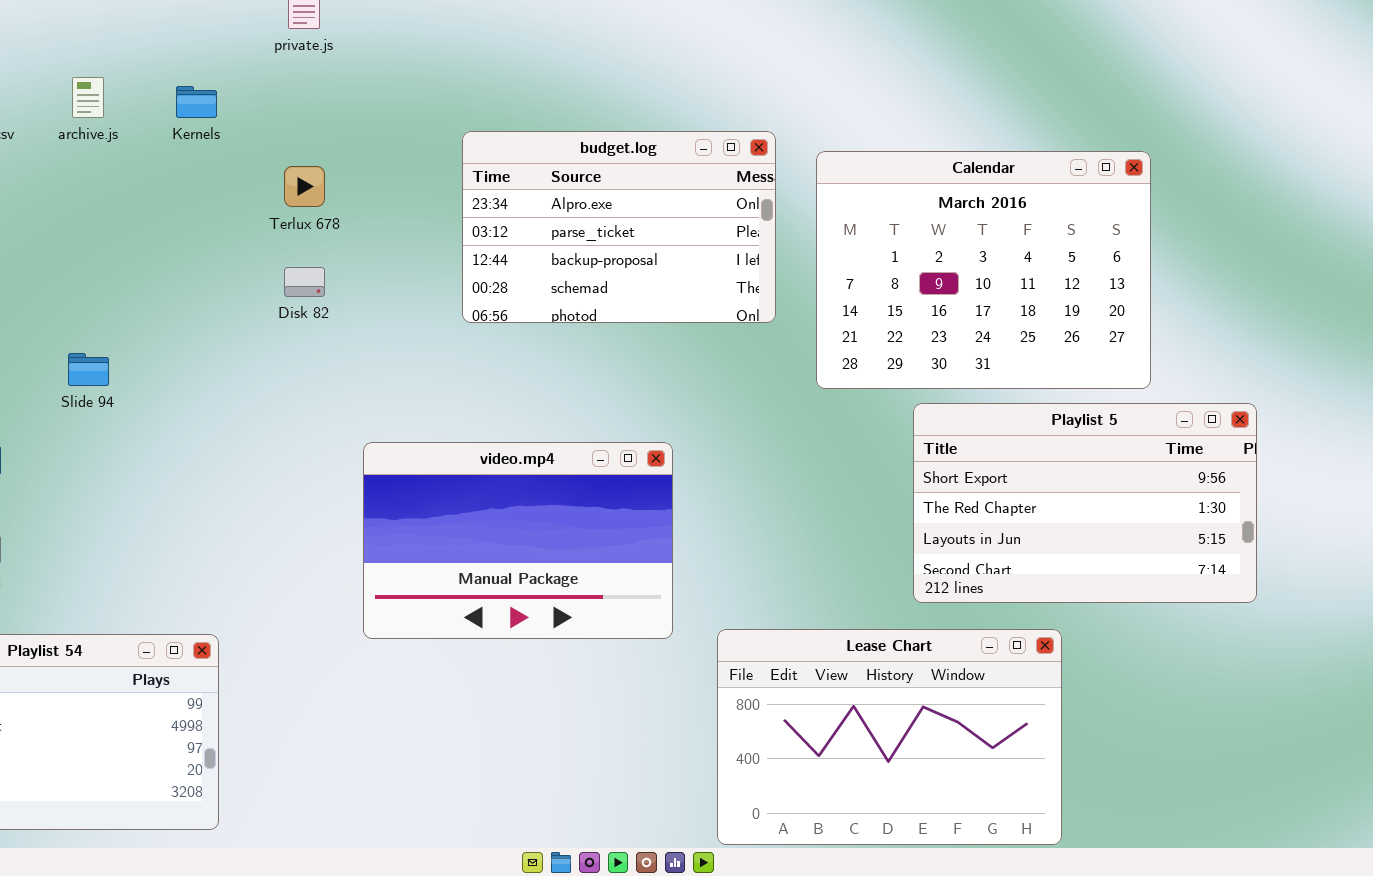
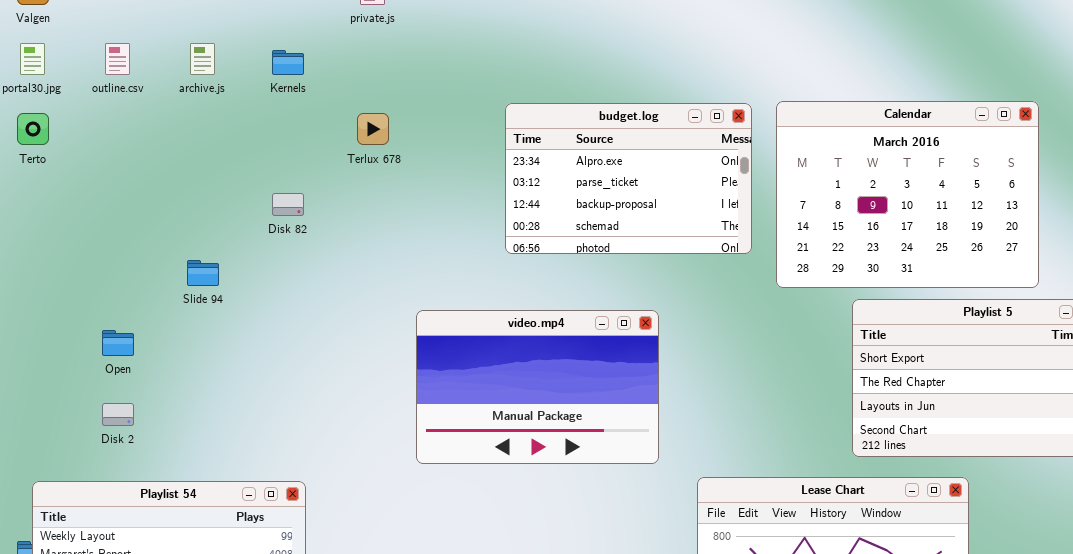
budget.log: [462,131,776,323] -> [505,103,752,254], moved
Disk 82: [284,267,325,297] -> [272,193,304,216], moved
video.mp4: [363,442,673,639] -> [416,310,659,464], moved

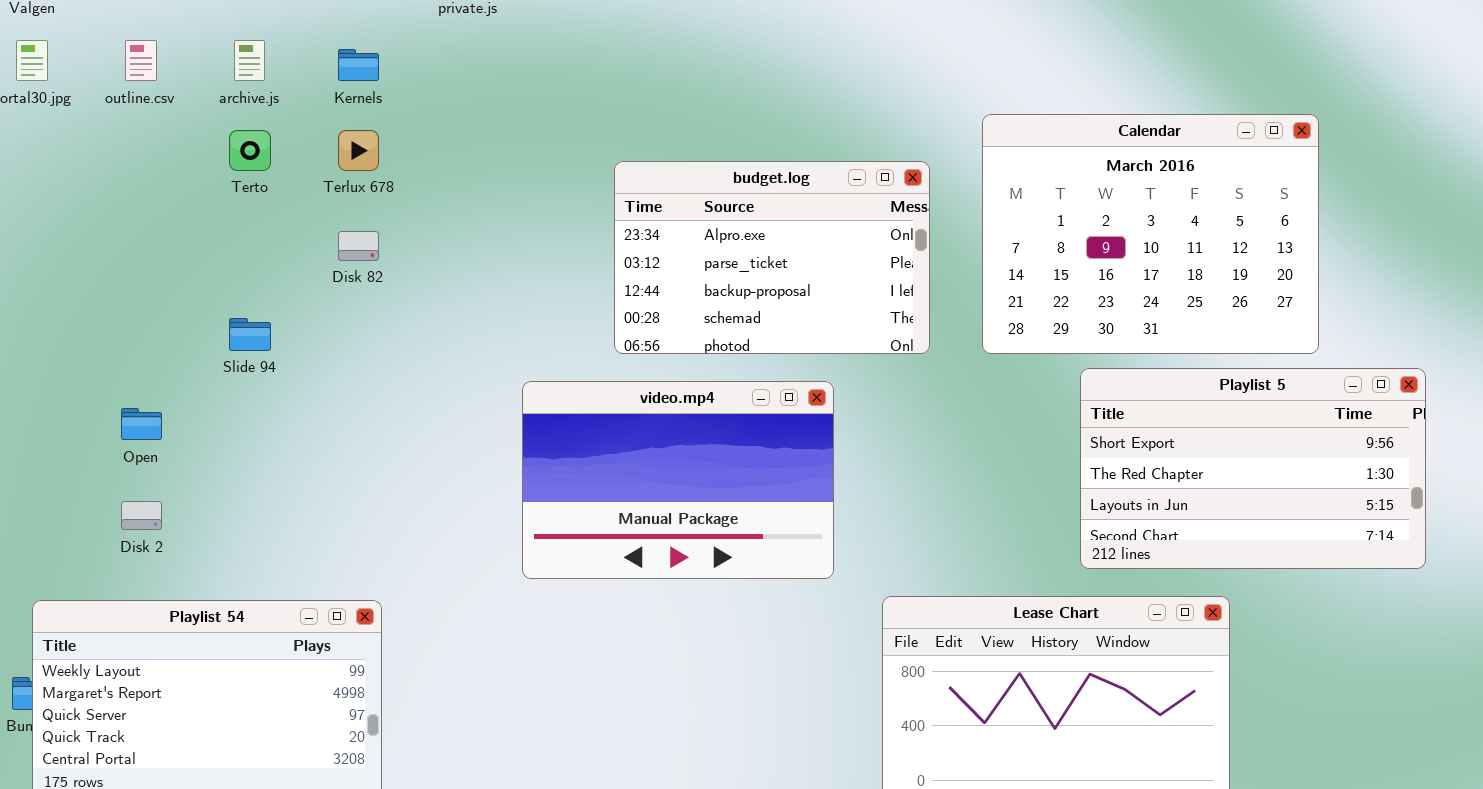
budget.log: [505,103,752,254] -> [614,161,930,354], moved
Terto: [17,113,49,145] -> [229,130,271,171], moved
Terlux 678: [357,113,389,145] -> [338,130,379,171], moved

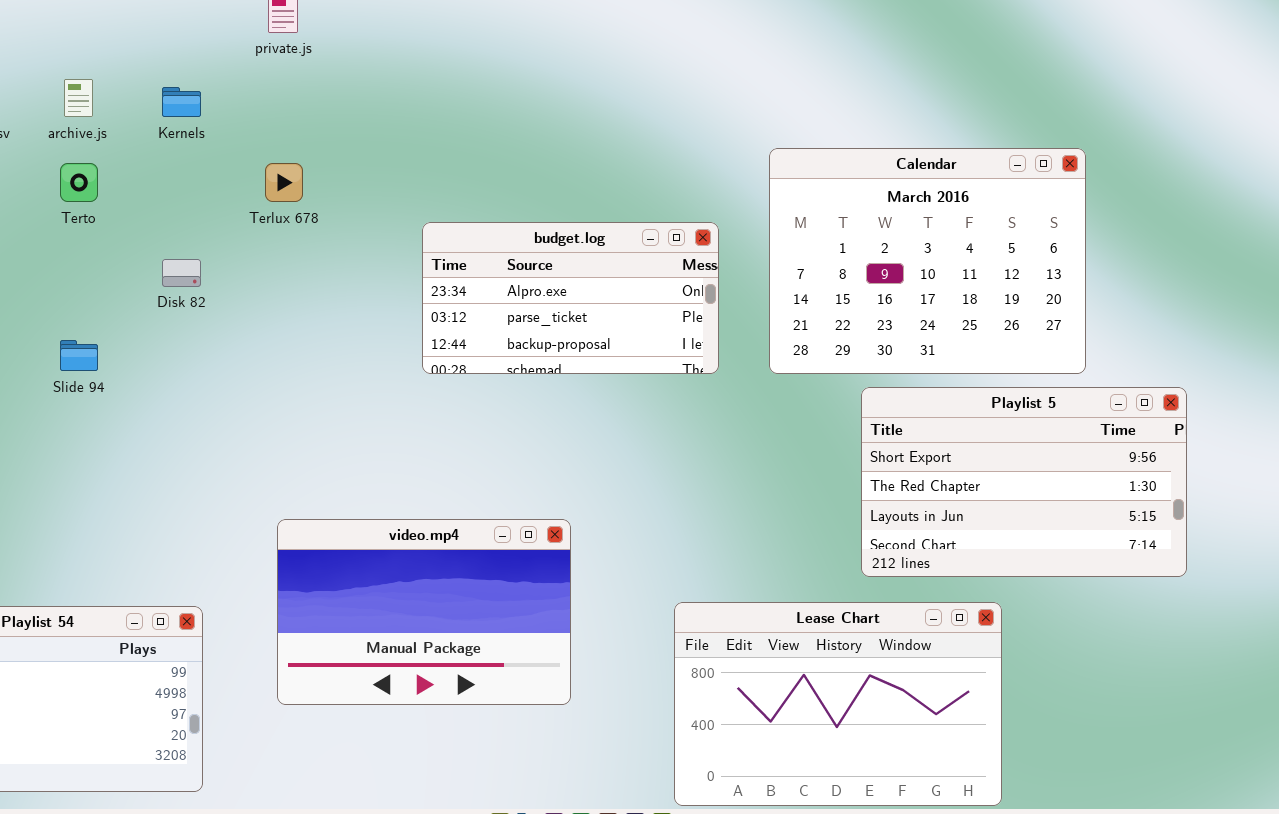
Terlux 678: [338,130,379,171] -> [265,163,303,202], moved
budget.log: [614,161,930,354] -> [422,222,719,374], resized
video.mp4: [522,381,834,579] -> [277,519,571,705], moved

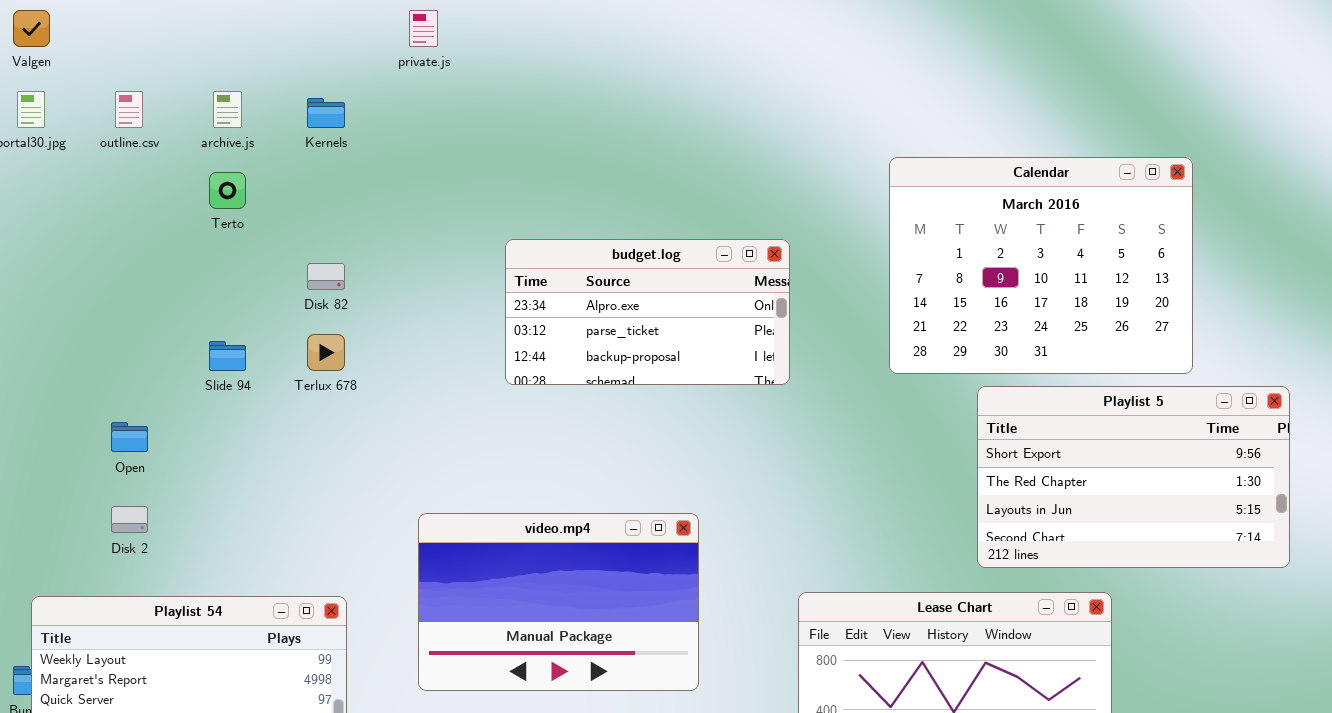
Terlux 678: [265,163,303,202] -> [307,334,345,371], moved
budget.log: [422,222,719,374] -> [505,239,790,385], moved

